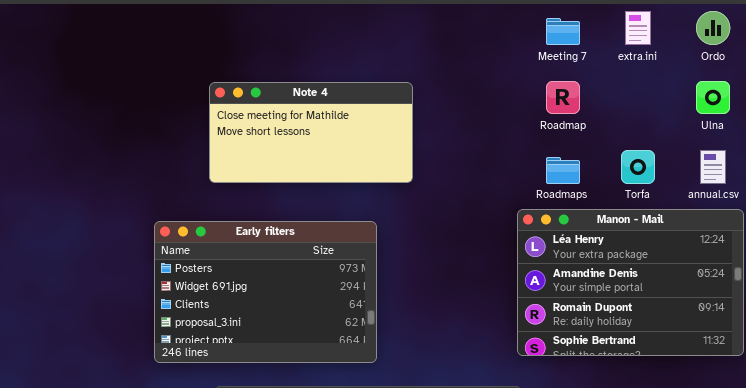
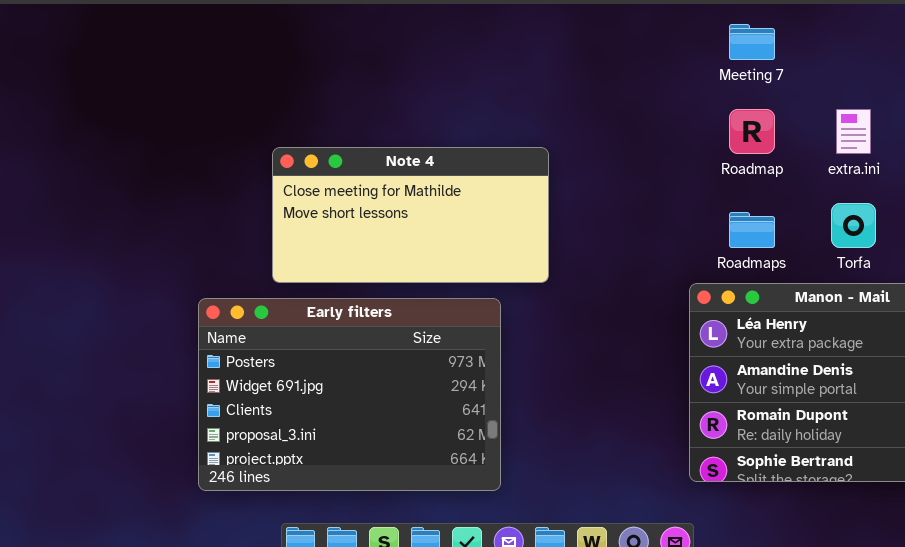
extra.ini: [625,11,651,45] -> [836,109,871,154], moved
Note 4: [209,82,413,183] -> [272,147,549,283], moved

